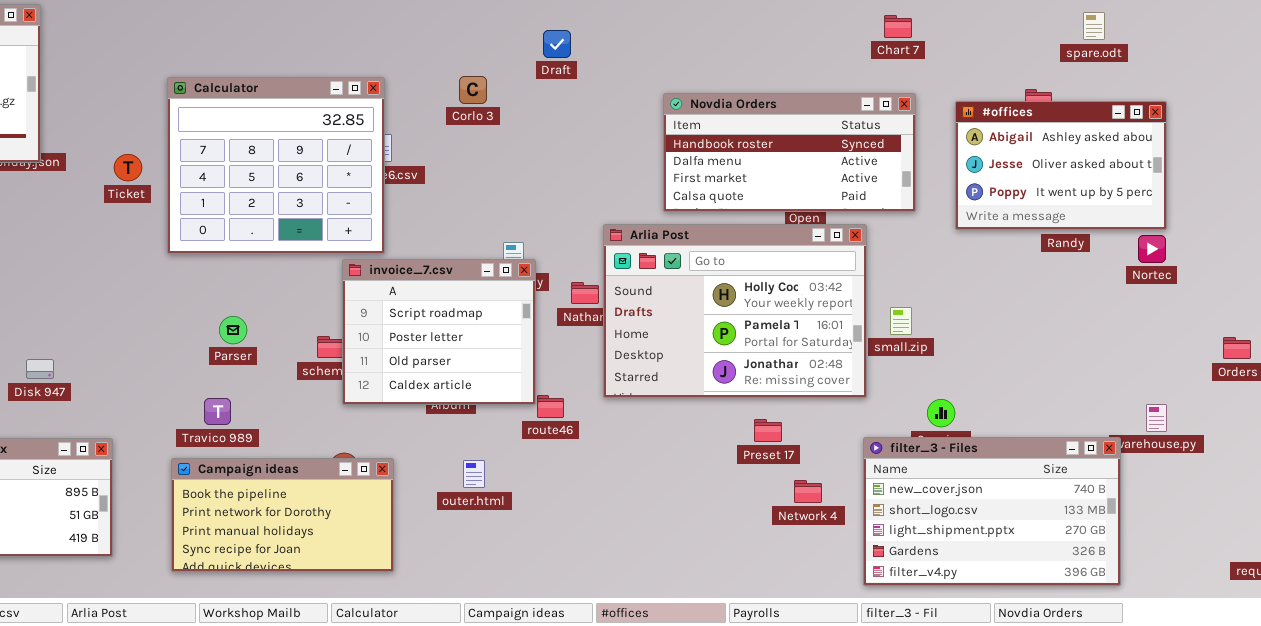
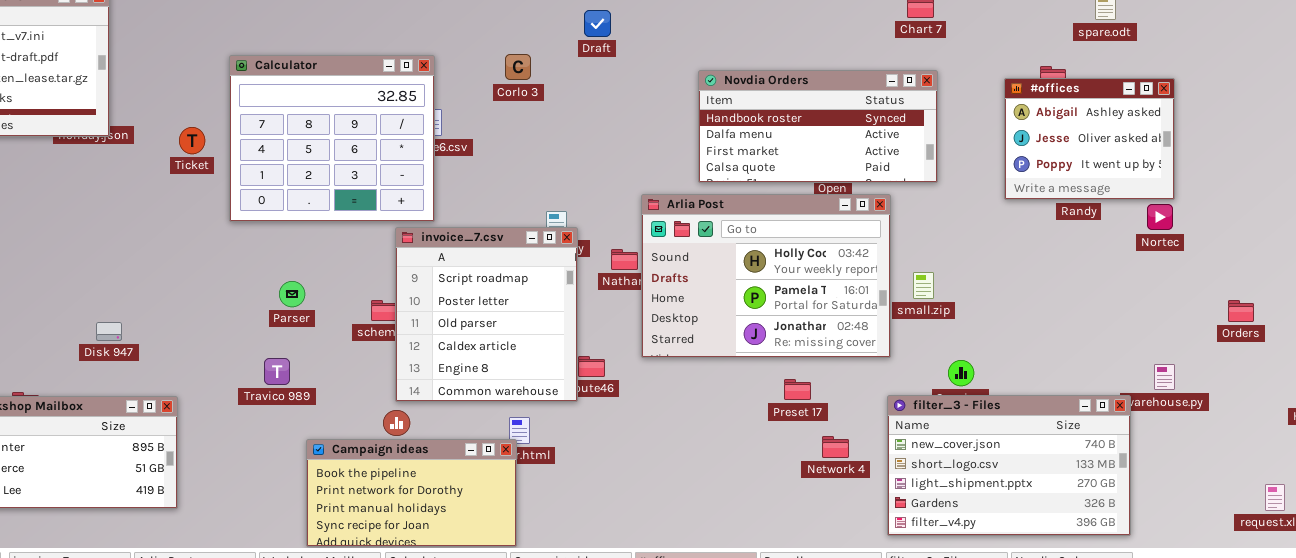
#offices: [955,101,1167,230] -> [1004,78,1175,200], resized
invoice_7.csv: [342,259,536,405] -> [395,227,578,402], resized
Campaign ideas: [171,458,394,572] -> [306,439,517,547], moved

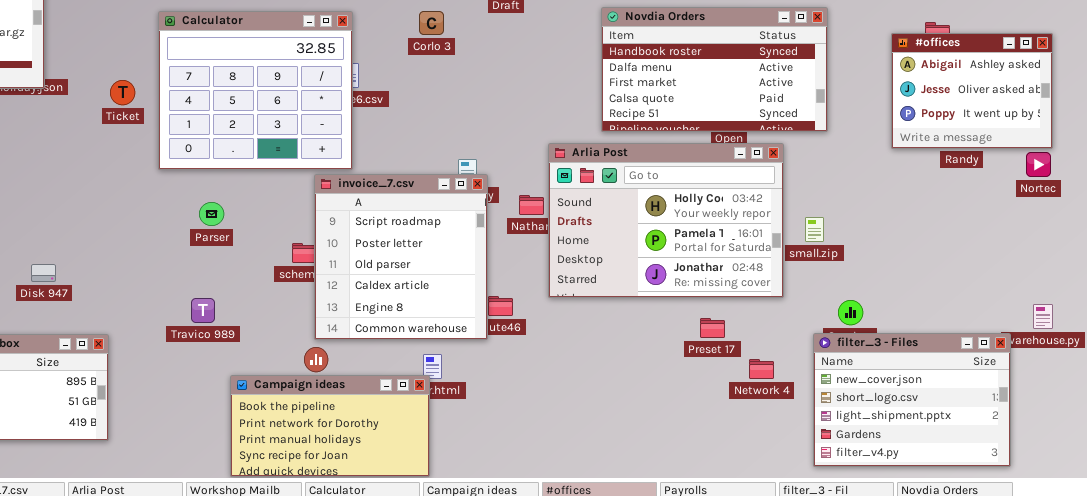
Novdia Orders: [698,70,938,183] -> [601,7,828,132], resized
Parser: [279,281,305,307] -> [199,202,224,226], moved
Preset 17: [784,379,811,400] -> [700,318,725,338], moved
filter_3 - Files: [887,395,1131,536] -> [813,333,1011,467], resized
Network 4: [822,436,849,458] -> [749,359,774,379], moved

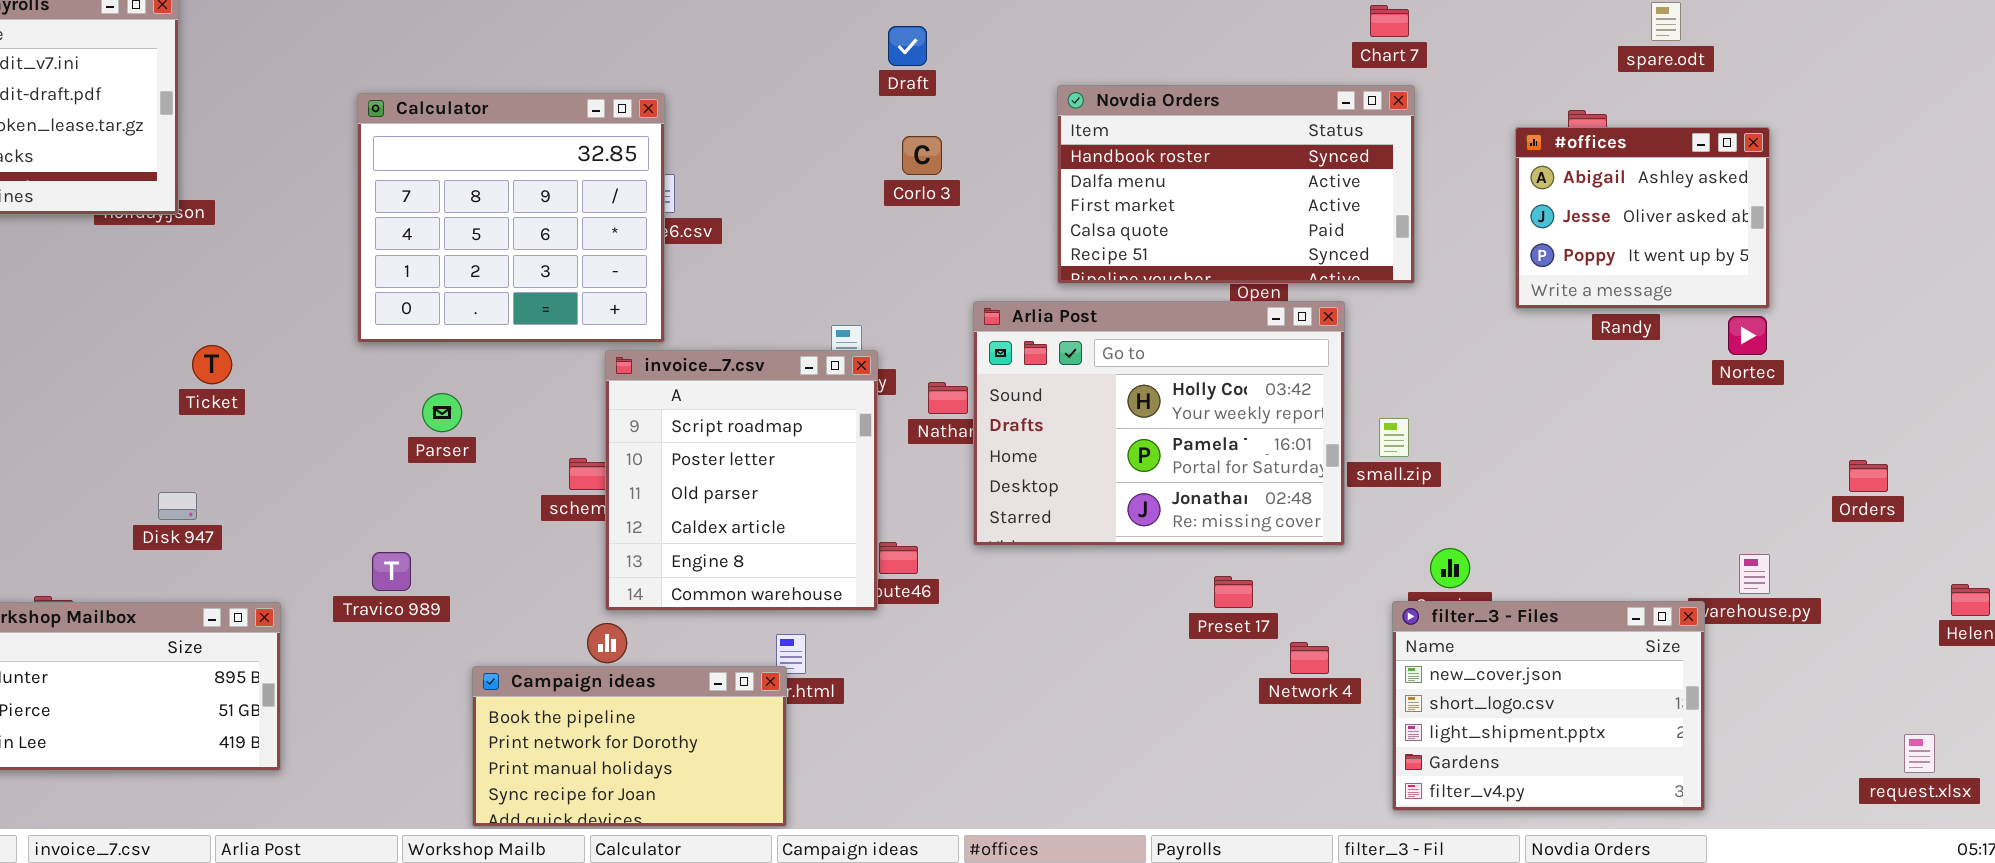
Corlo 3: [419,11,444,35] -> [902,136,942,175], moved
Ticket: [110,80,135,105] -> [192,345,232,384], moved
Travico 989: [191,298,215,323] -> [372,552,411,591], moved

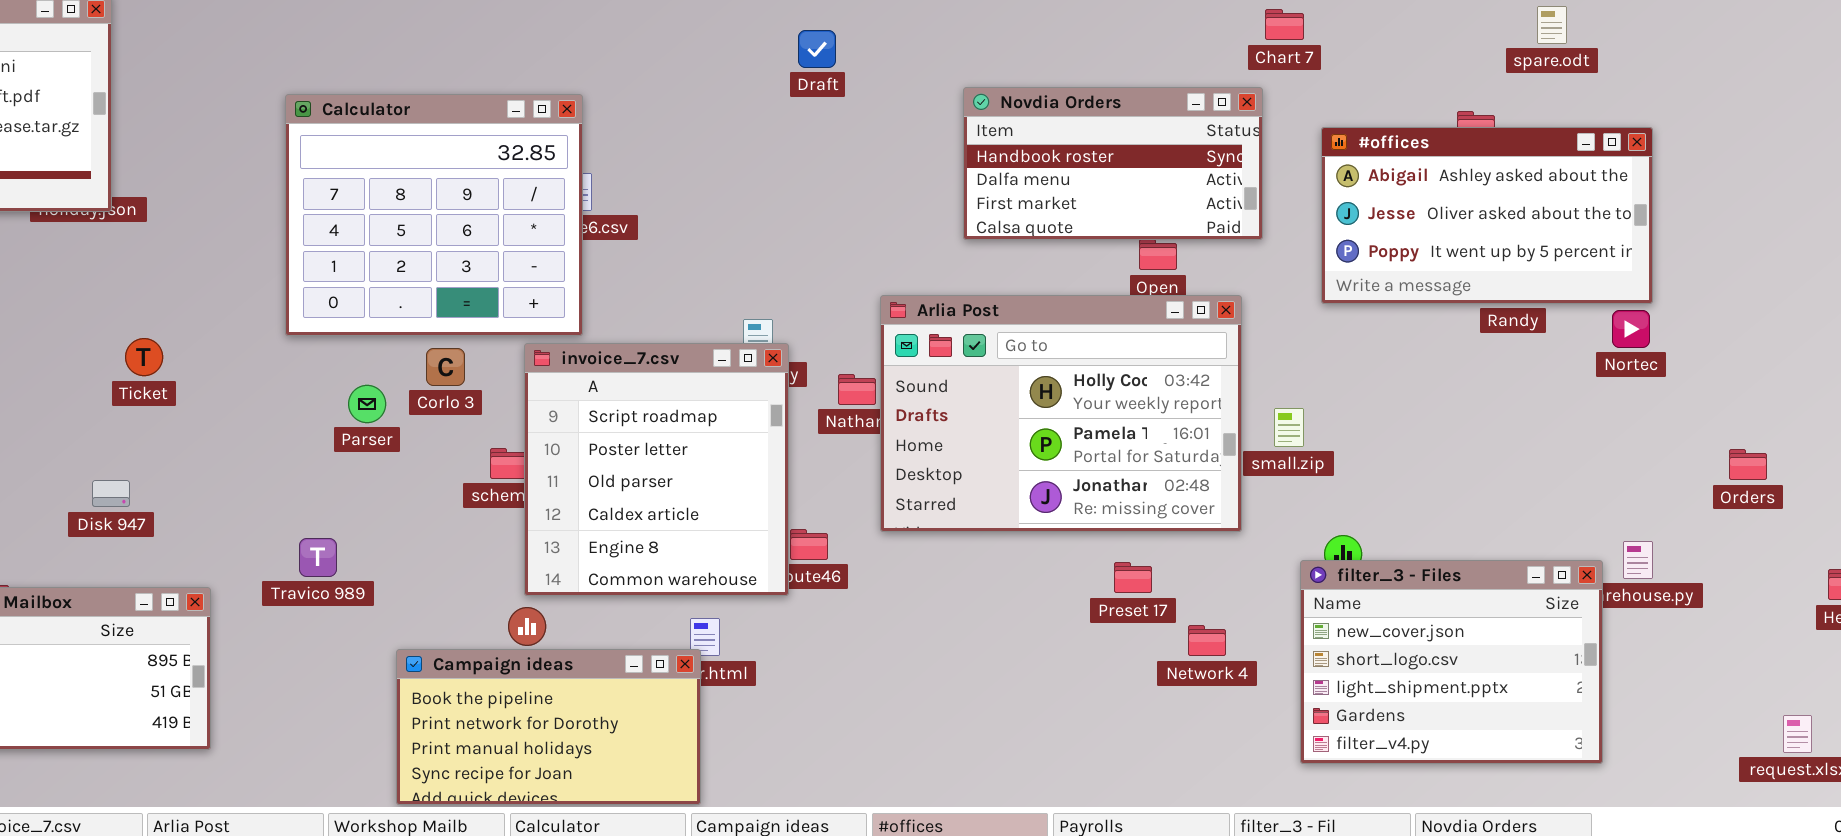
Novdia Orders: [1057,85,1415,284] -> [963,87,1263,240], resized
#offices: [1515,127,1770,309] -> [1321,127,1653,304], resized
Corlo 3: [902,136,942,175] -> [426,348,465,386], moved
filter_3 - Files: [1392,601,1705,811] -> [1300,560,1603,764], moved

